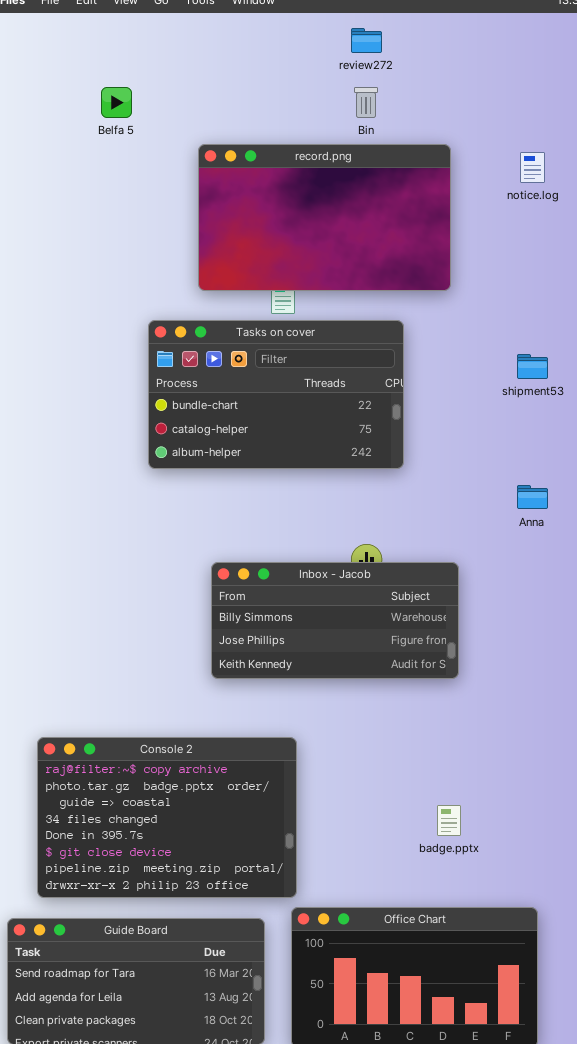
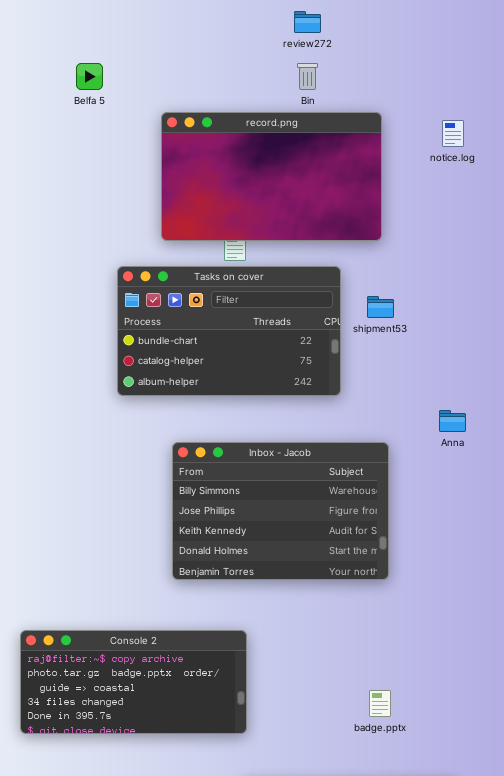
shipment53: [517,354,548,379] -> [367,296,394,318], moved
Inbox - Jacob: [211,562,459,679] -> [172,442,389,580], resized
Console 2: [37,737,297,898] -> [20,630,247,734], resized

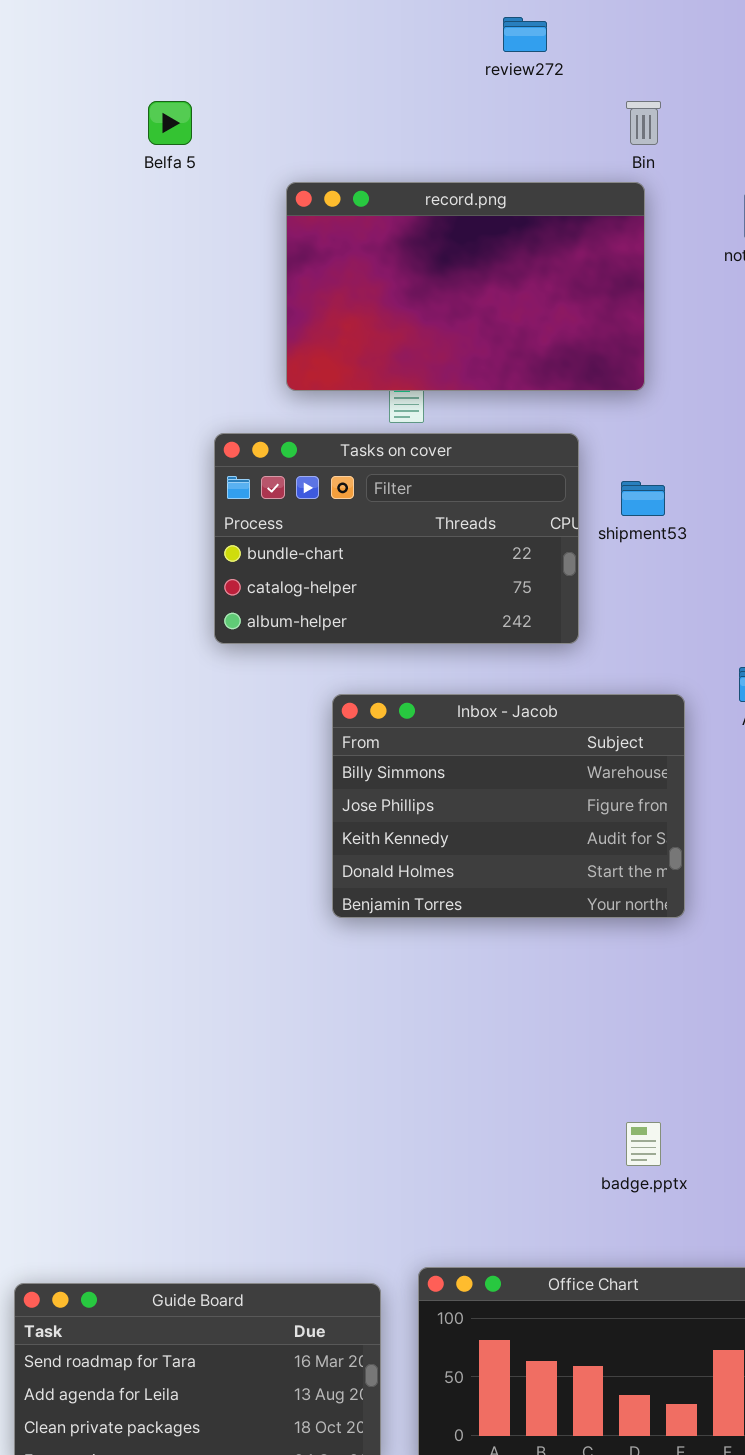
Bin: [297,63,318,90] -> [626,101,661,145], moved
Inbox - Jacob: [172,442,389,580] -> [332,694,685,918], moved
Console 2: [20,630,247,734] -> none, closed

